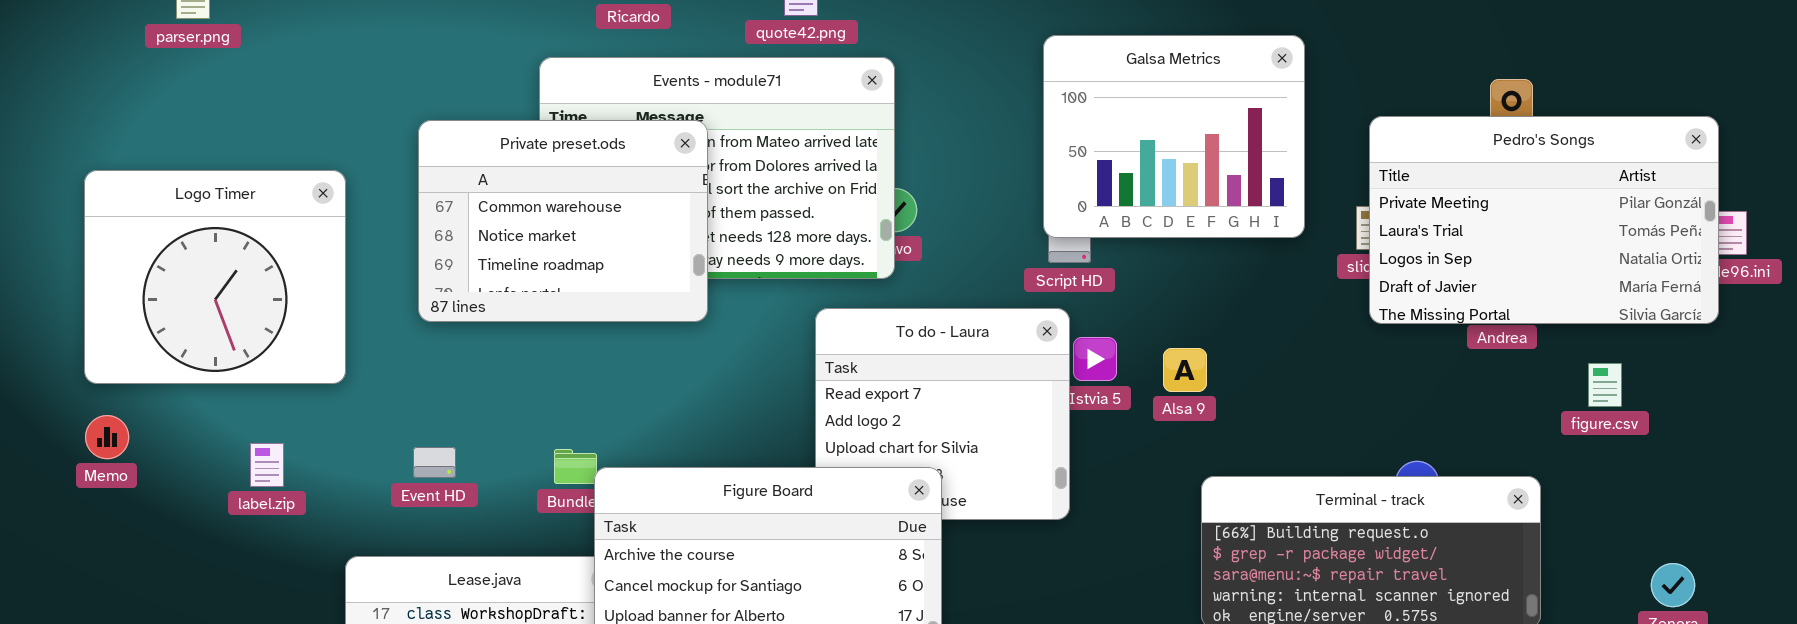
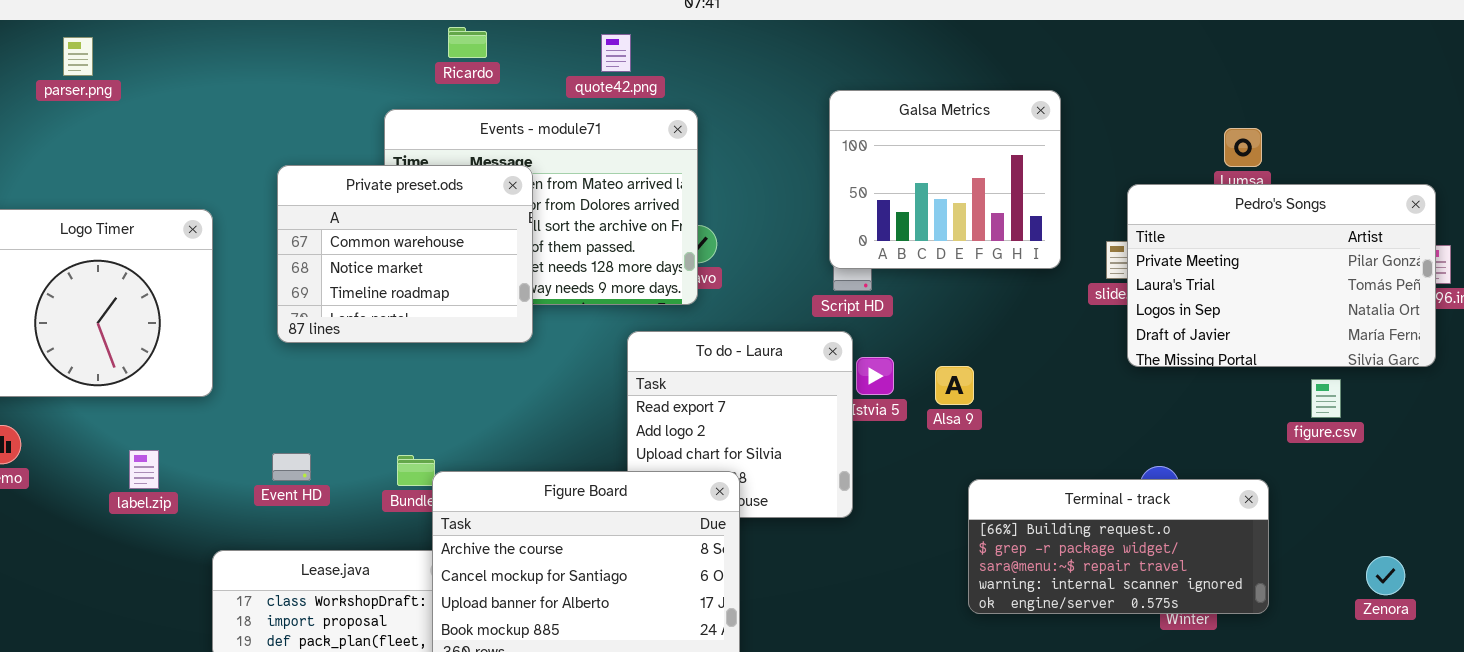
Pedro's Songs: [1369,116,1719,324] -> [1127,184,1436,367], moved

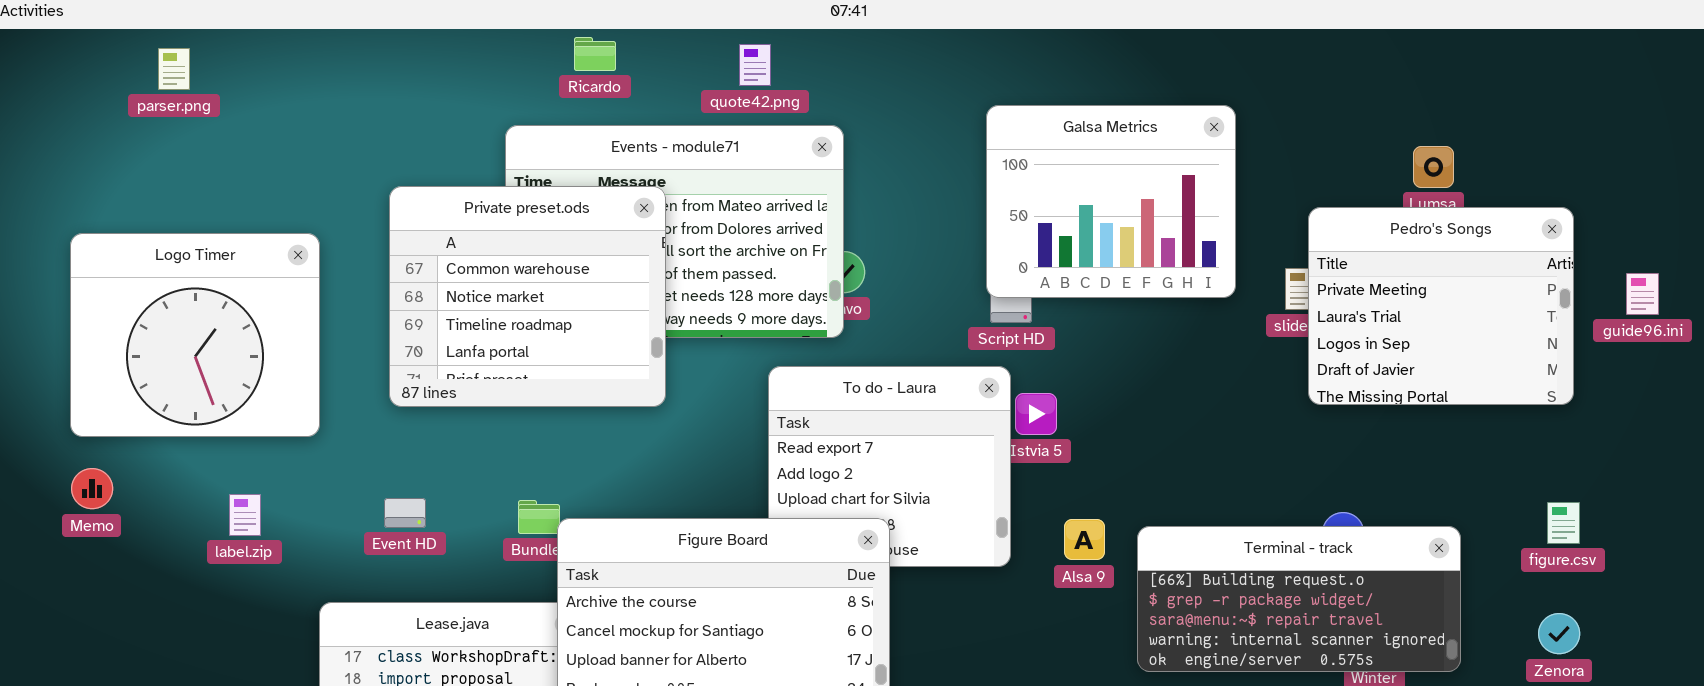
Private preset.ods: [277,165,533,343] -> [389,186,666,407], resized
Pedro's Songs: [1127,184,1436,367] -> [1308,207,1574,405], resized
Alsa 9: [935,366,974,405] -> [1064,519,1105,560], moved
figure.csv: [1311,379,1341,418] -> [1547,502,1580,544], moved
Zenora: [1366,556,1405,595] -> [1538,613,1580,654], moved

